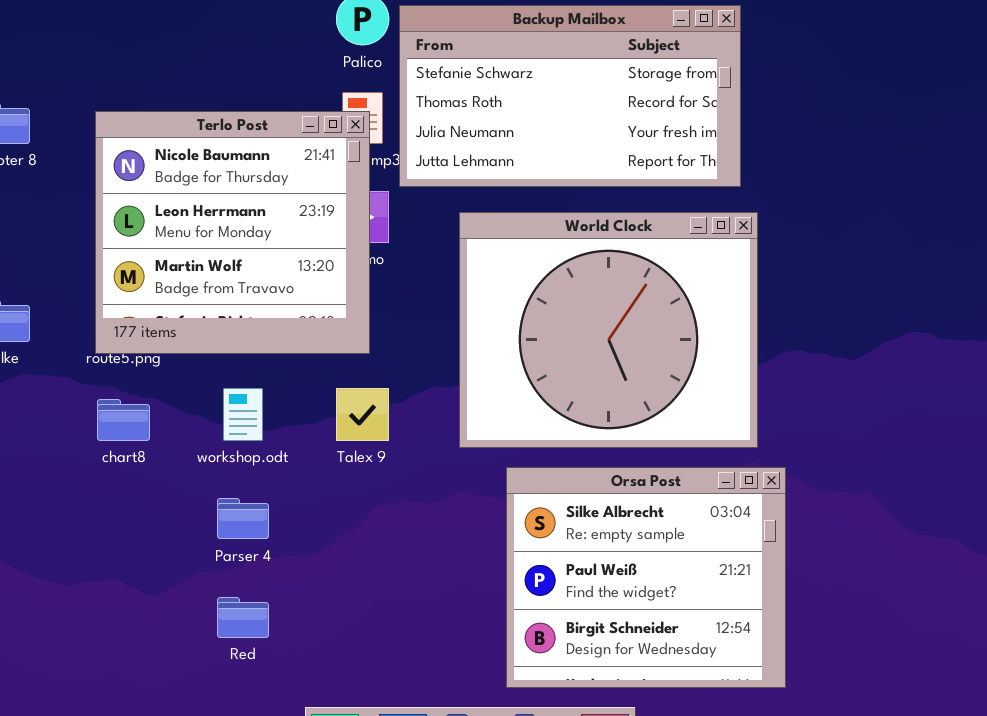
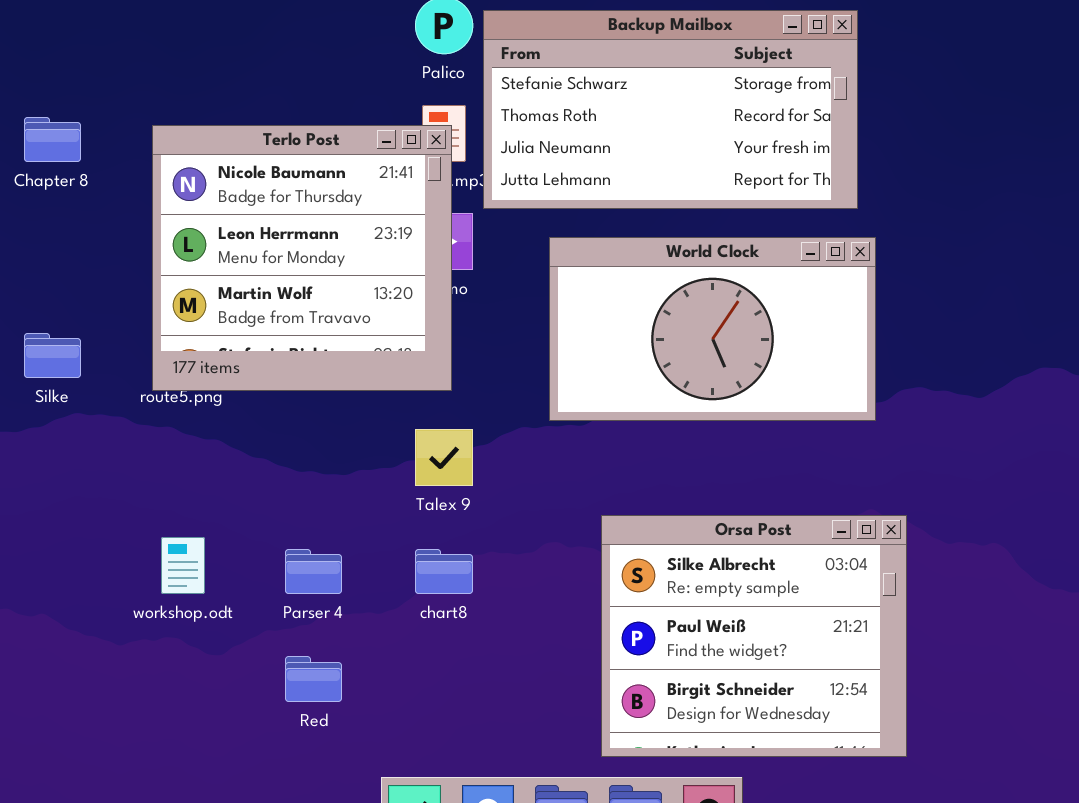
World Clock: [459,212,758,448] -> [549,237,876,421], resized
workshop.odt: [223,388,263,441] -> [161,537,205,594], moved
chart8: [97,399,150,441] -> [415,549,473,594], moved

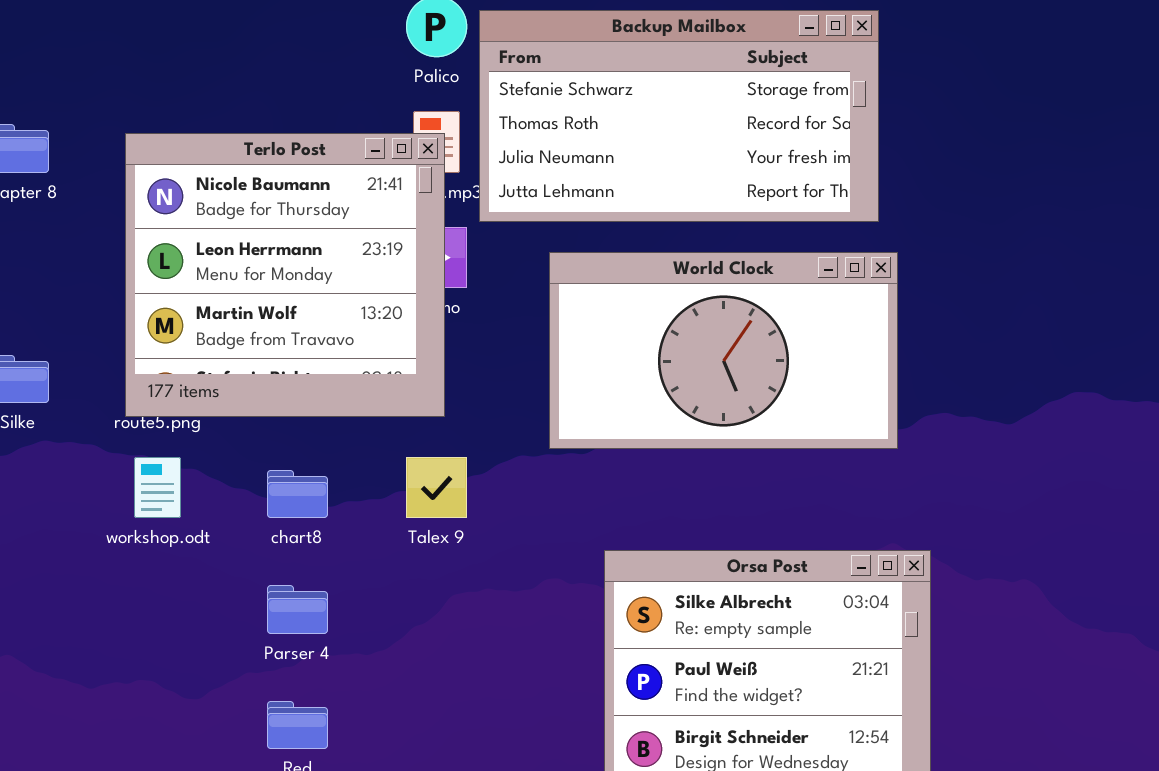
workshop.odt: [161,537,205,594] -> [134,457,181,518], moved
chart8: [415,549,473,594] -> [267,470,328,518], moved

